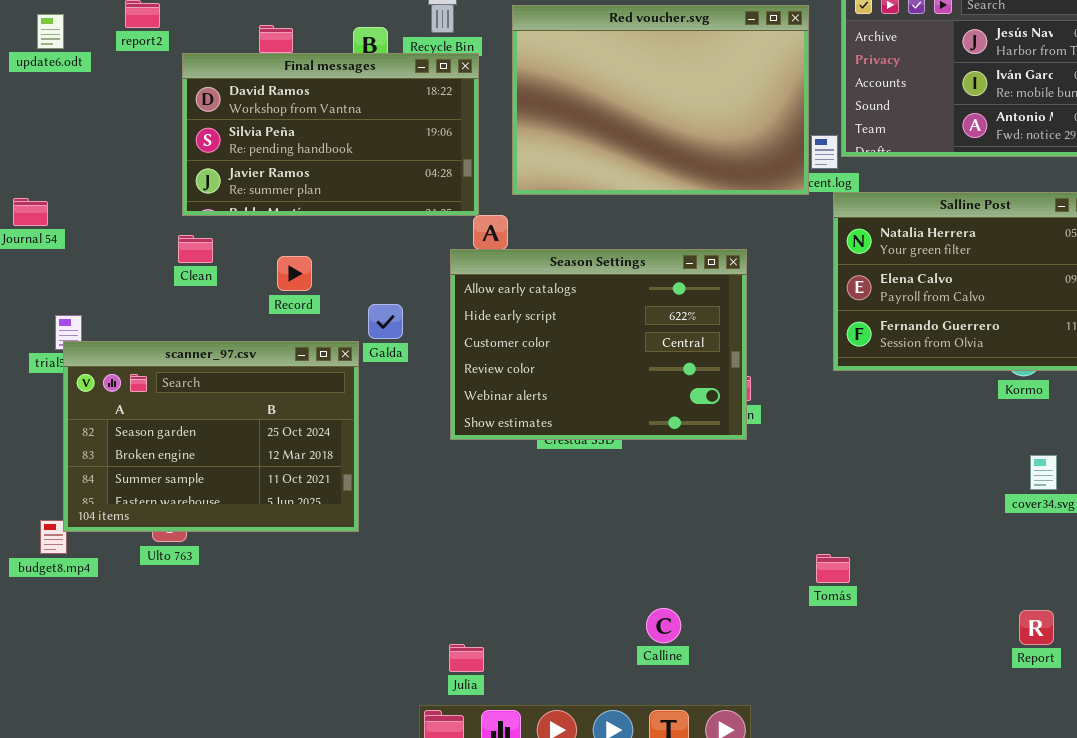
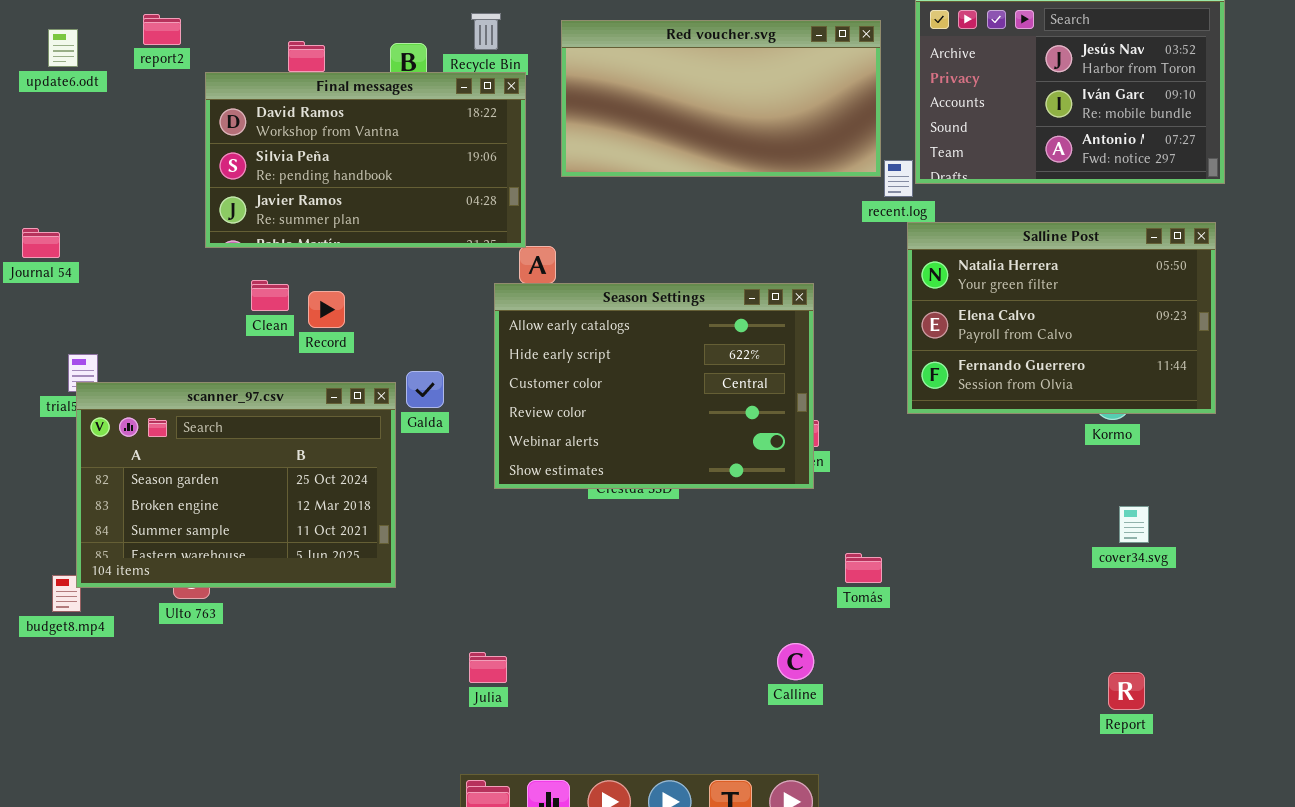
Red voucher.svg: [512,5,809,195] -> [561,20,881,177], resized
Clean: [178,235,213,263] -> [251,280,289,311], moved
Galda: [368,304,403,339] -> [406,371,444,408], moved
Tomás: [816,554,850,583] -> [845,553,882,583], moved
Calline: [646,608,681,643] -> [777,643,814,680], moved
Julia: [449,644,484,672] -> [469,652,507,683], moved

